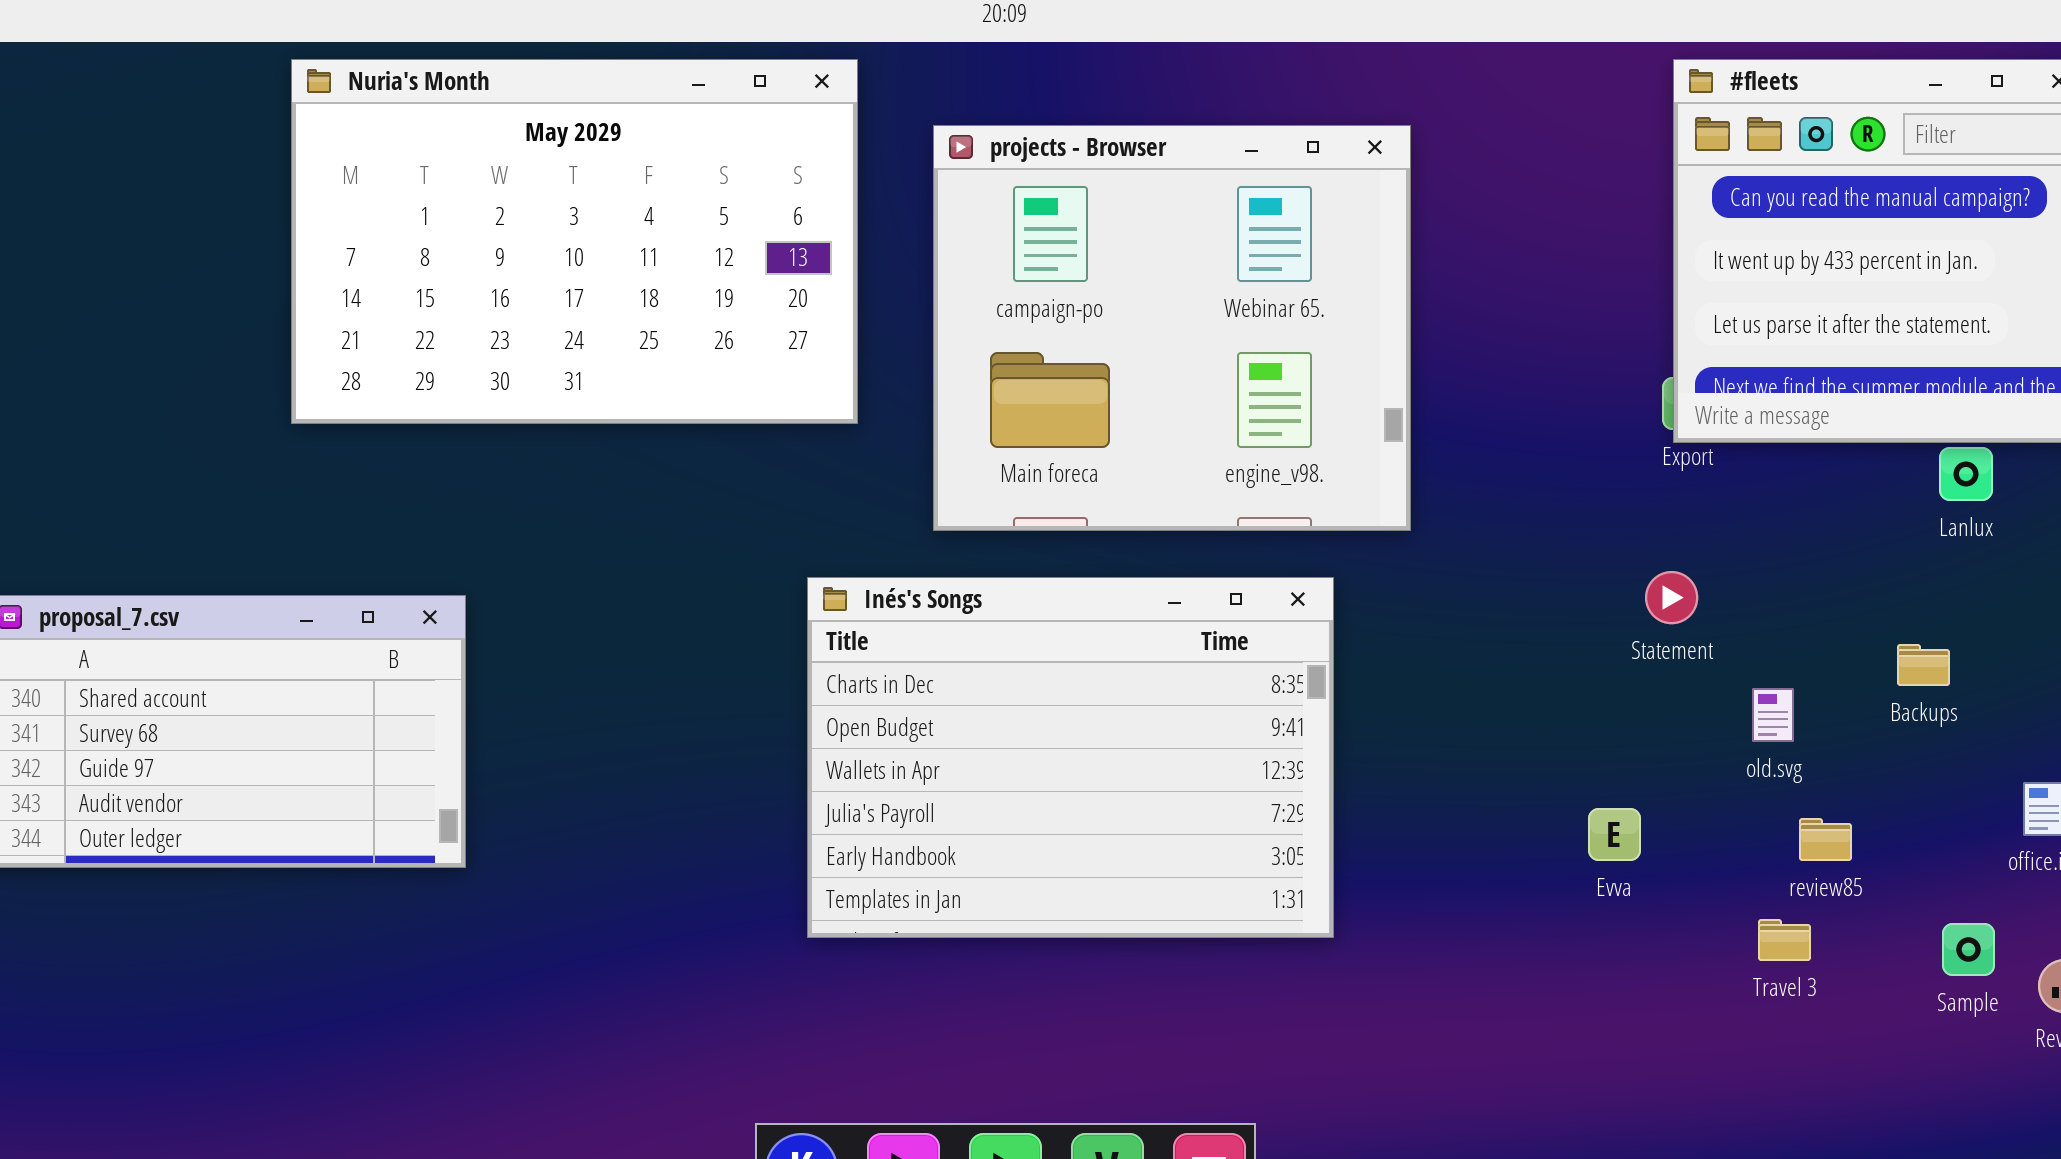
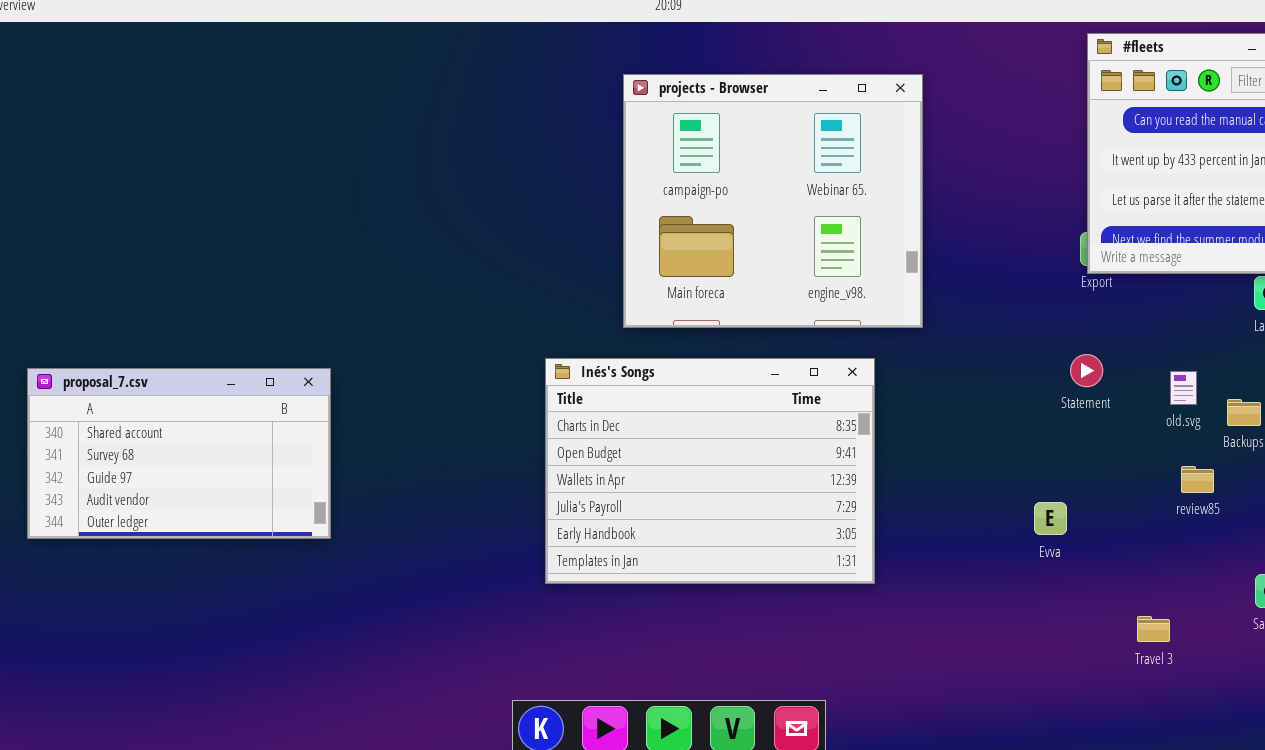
Nuria's Month: [291,59,858,424] -> none, closed
old.svg: [1752,688,1794,742] -> [1170,371,1197,405], moved
review85: [1799,818,1852,861] -> [1181,466,1214,493], moved
Travel 3: [1758,919,1811,961] -> [1137,616,1170,642], moved

